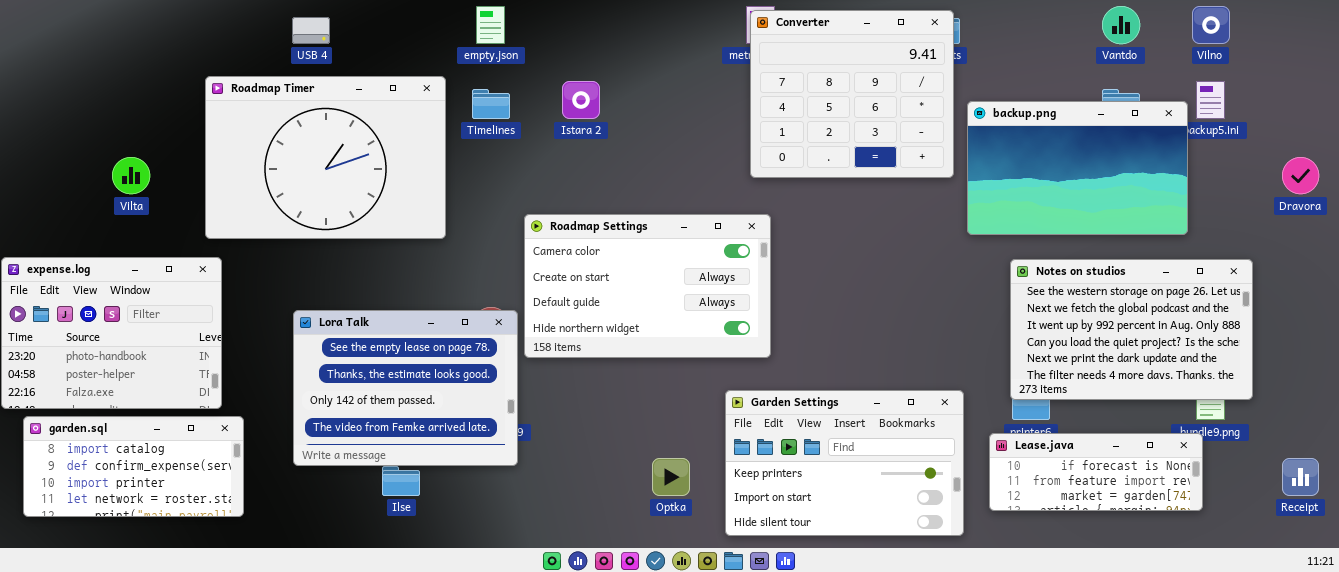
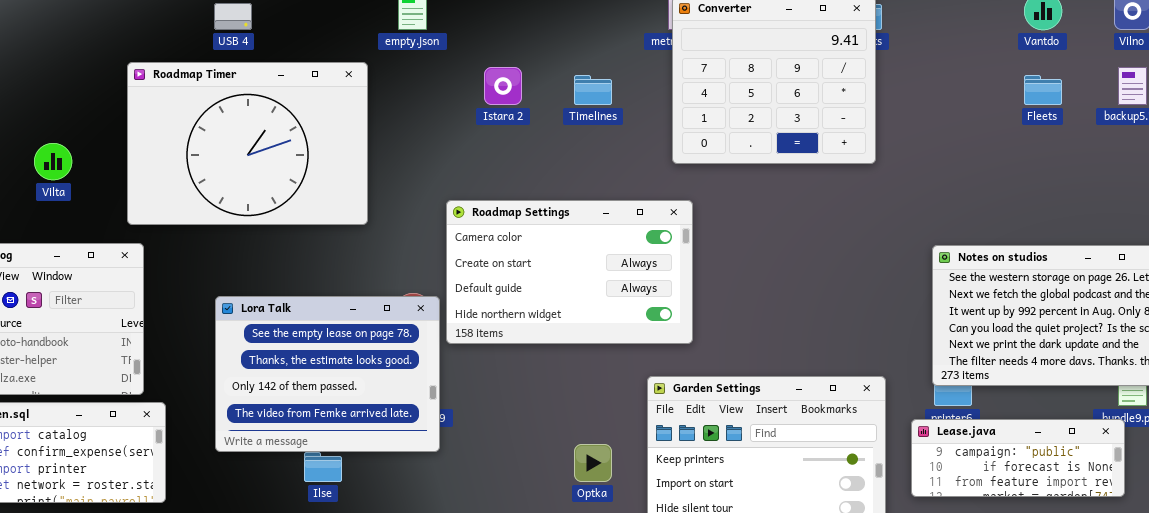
Timelines: [472,89,510,119] -> [574,75,612,105], moved
backup.png: [967,101,1188,235] -> none, closed
Lease.java: [989,433,1203,511] -> [911,419,1125,497], scrolled up 1 row

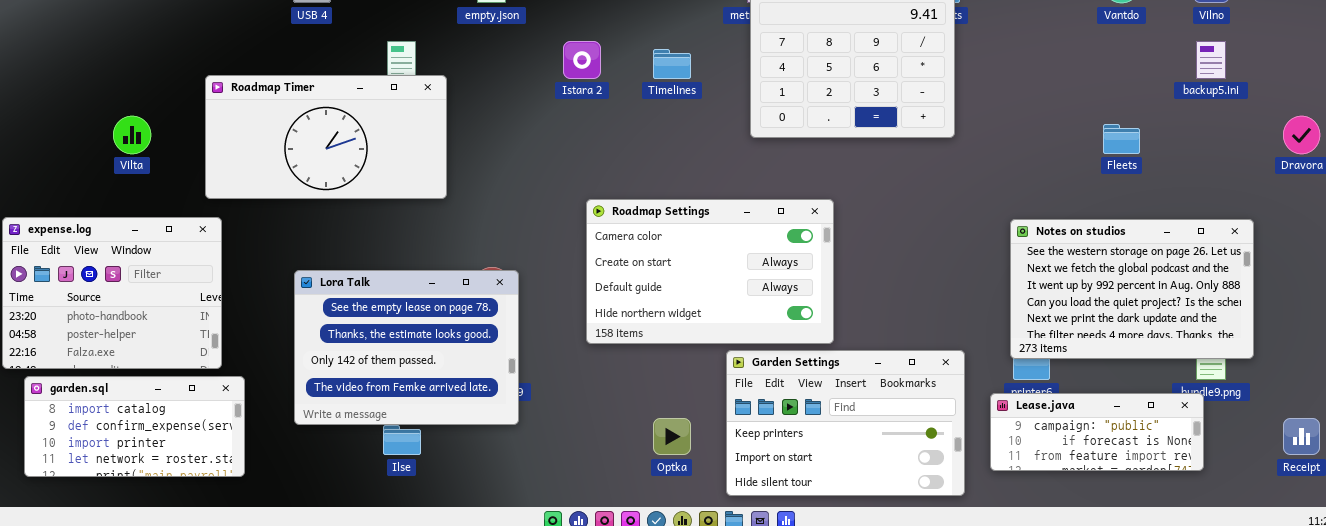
Roadmap Timer: [127,62,368,225] -> [205,75,447,199], resized
Fleets: [1024,75,1062,105] -> [1103,124,1140,154], moved
Roadmap Settings: [446,200,693,344] -> [586,199,834,344], moved

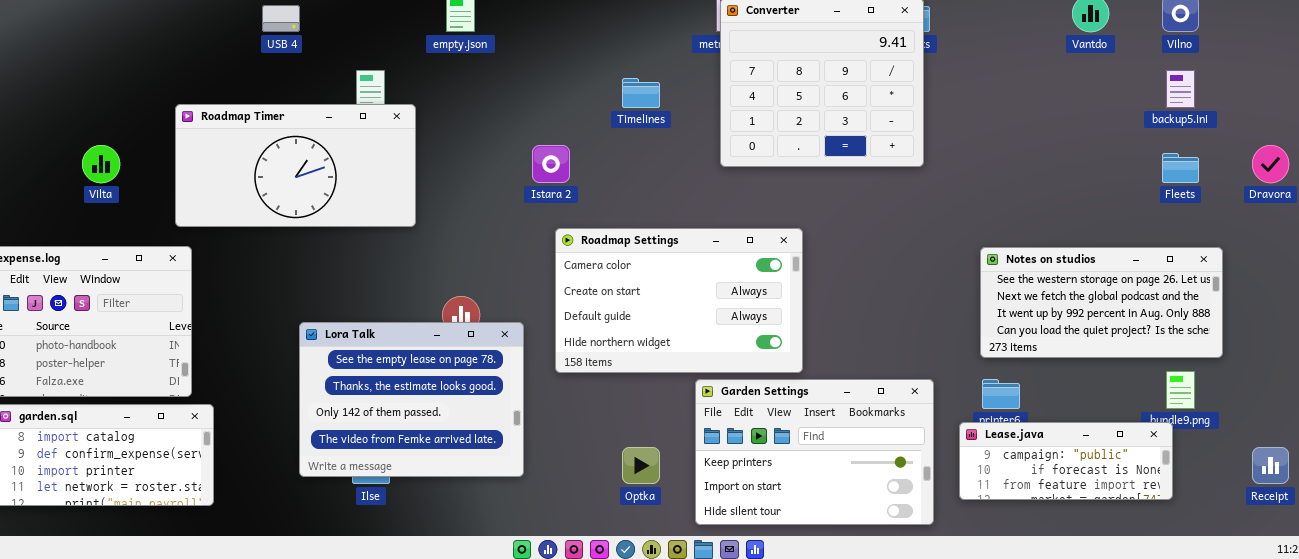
Istara 2: [563,41,601,79] -> [532,145,570,183], moved
Fleets: [1103,124,1140,154] -> [1162,153,1199,183], moved
Notes on studios: [1010,219,1254,359] -> [980,247,1223,358], resized
Lora Talk: [294,270,519,425] -> [299,322,524,477], moved

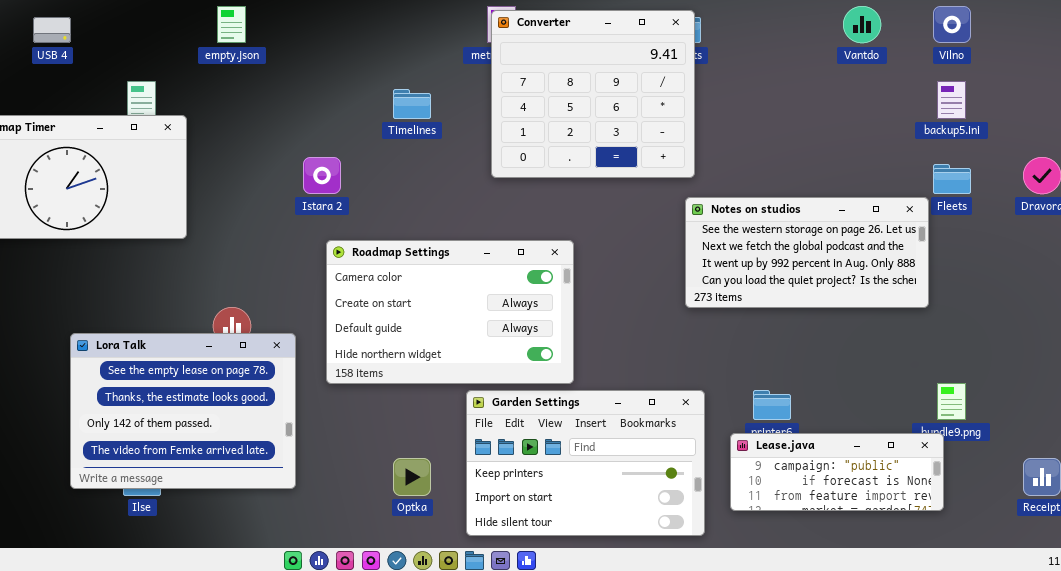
Notes on studios: [980,247,1223,358] -> [685,197,929,308], moved

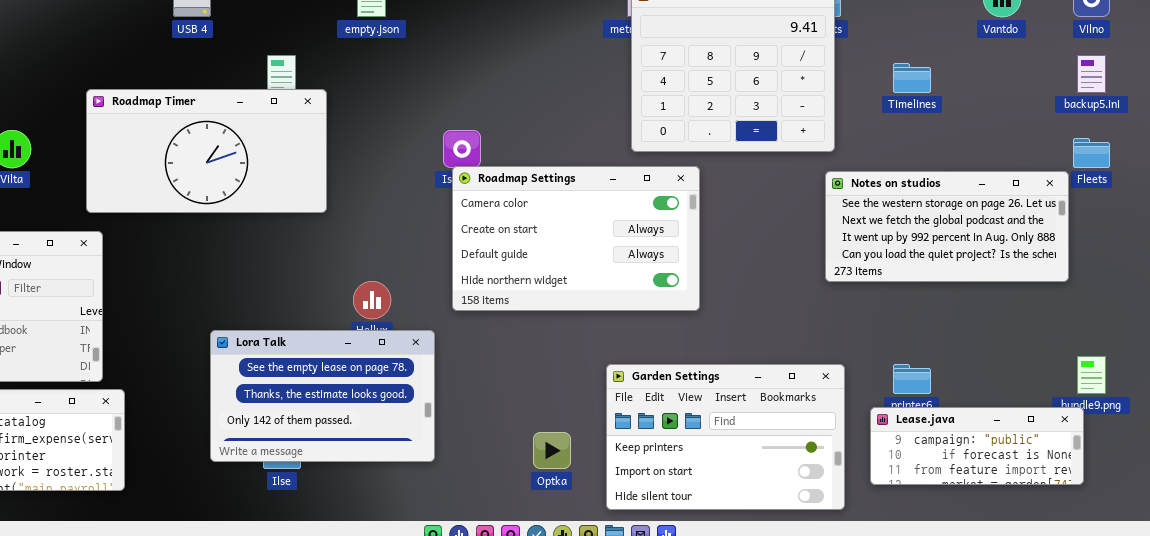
Timelines: [393,89,431,119] -> [893,63,931,93], moved
Roadmap Settings: [326,240,574,384] -> [452,166,700,311], moved
Lora Talk: [70,333,296,489] -> [210,330,435,462], resized

